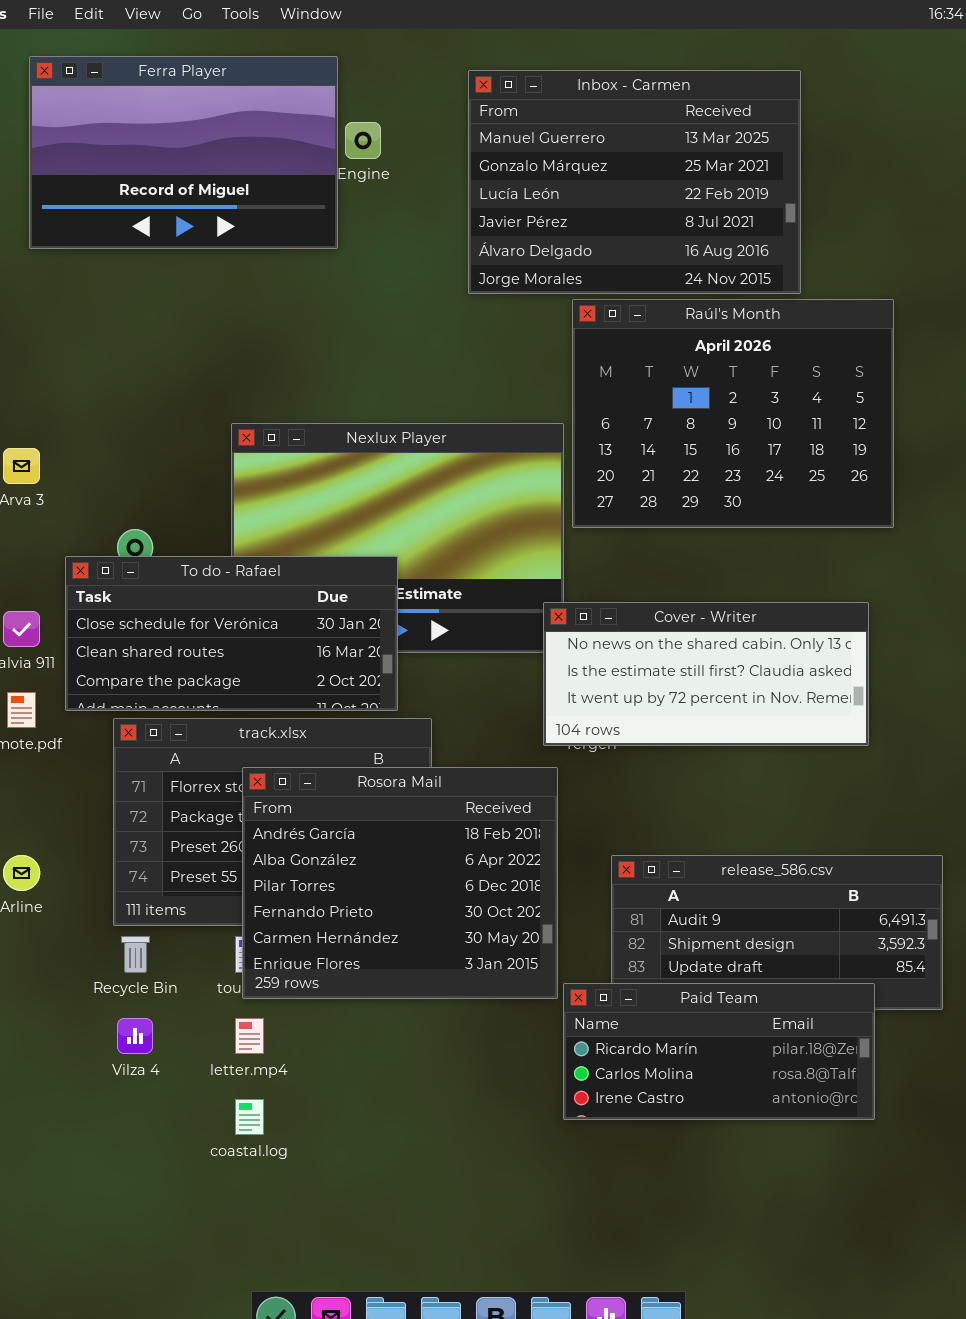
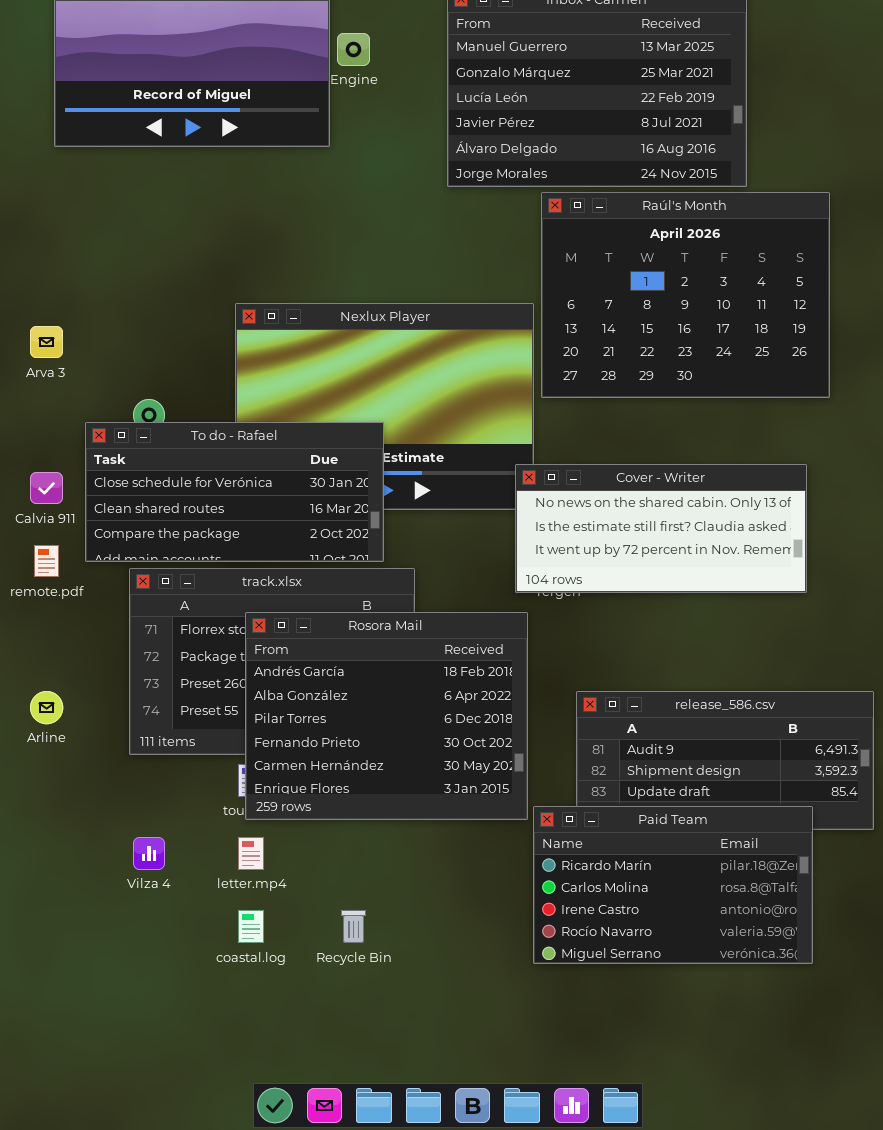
Recycle Bin: [121,936,150,973] -> [341,910,366,943], moved
Paid Team: [563,983,875,1120] -> [533,806,813,964], resized

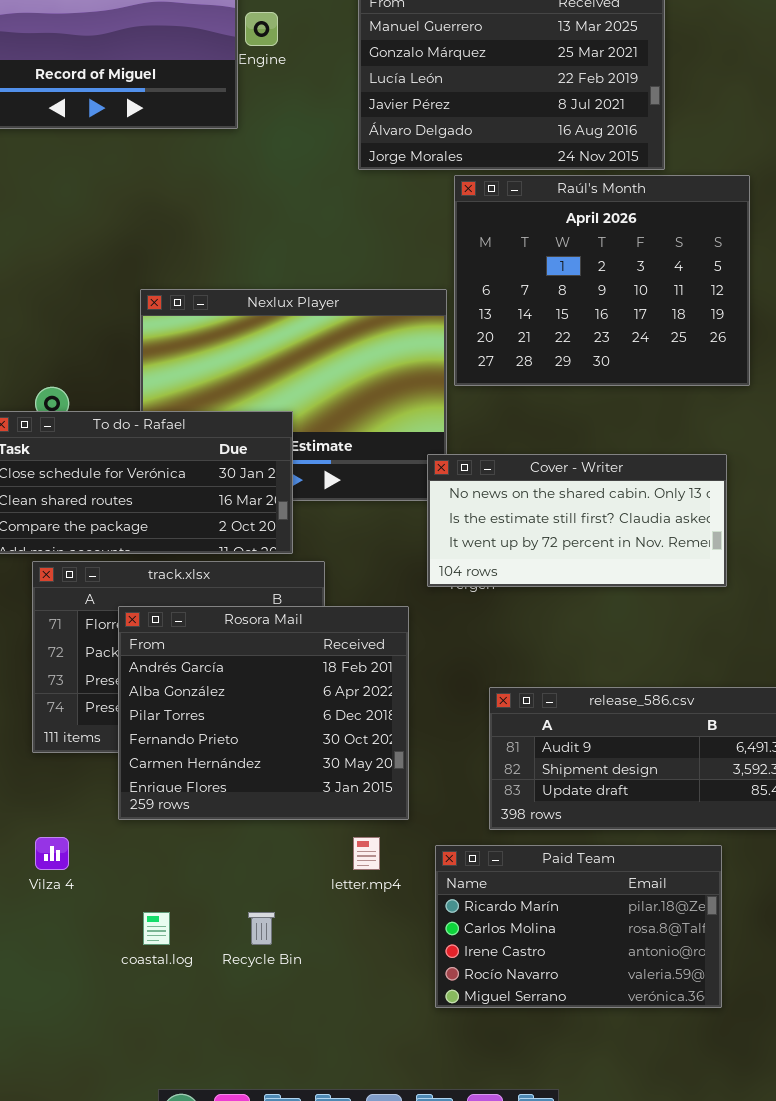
Rosora Mail: [245,612,528,820] -> [118,606,409,820], moved
Paid Team: [533,806,813,964] -> [435,845,722,1008], moved
letter.mp4: [238,837,264,870] -> [353,837,380,870], moved

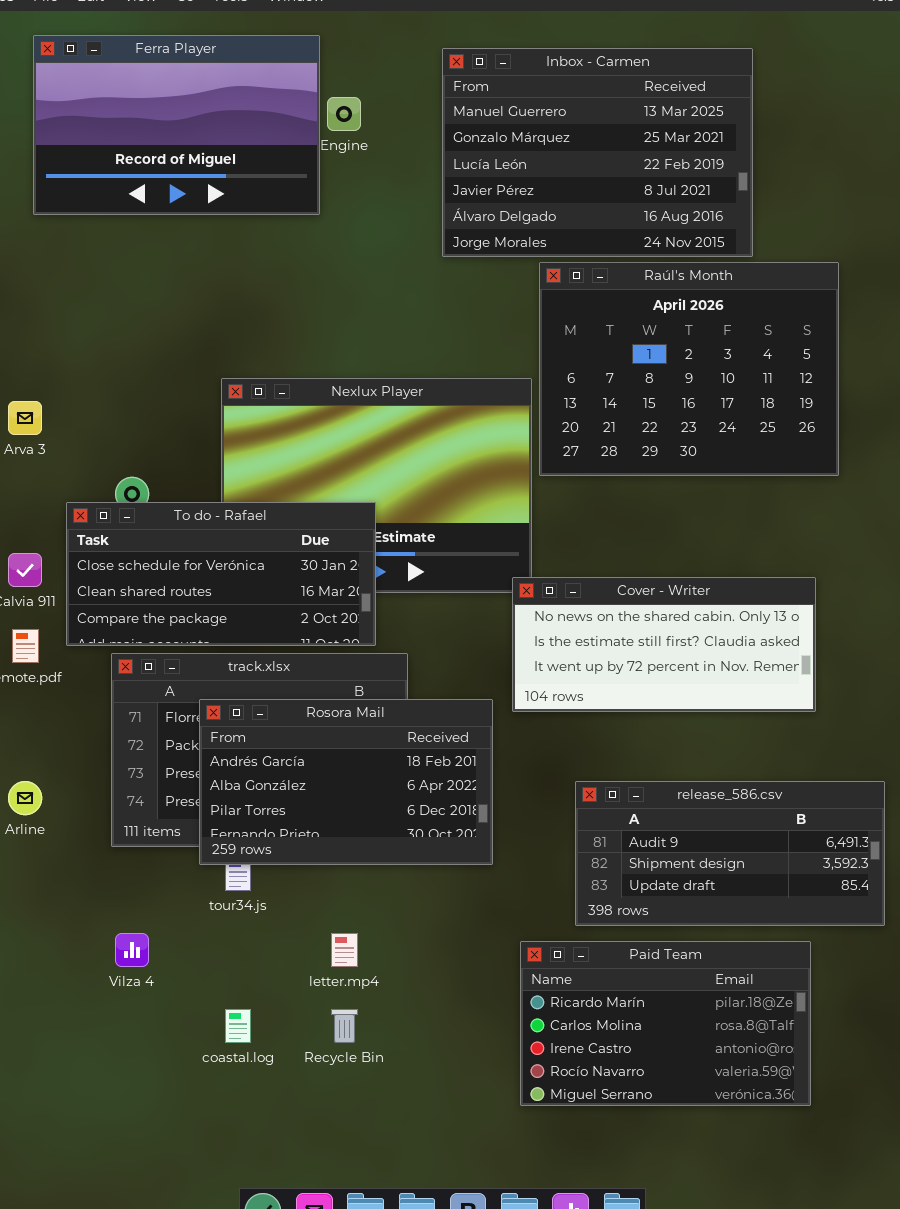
Cover - Writer: [427,454,727,587] -> [512,577,816,712], moved
Rosora Mail: [118,606,409,820] -> [199,699,493,865], resized
letter.mp4: [353,837,380,870] -> [331,933,358,967], moved

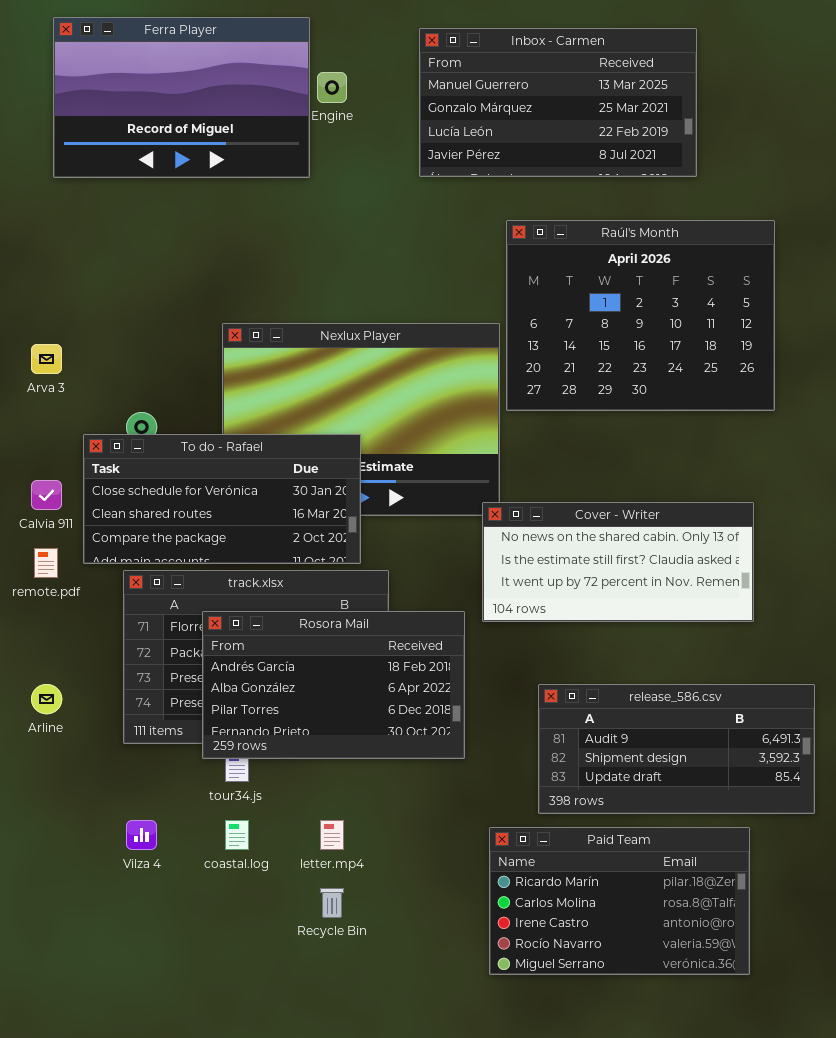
Inbox - Carmen: [442,48,753,257] -> [419,28,697,177], resized
coastal.log: [225,1009,251,1043] -> [225,820,249,850], moved

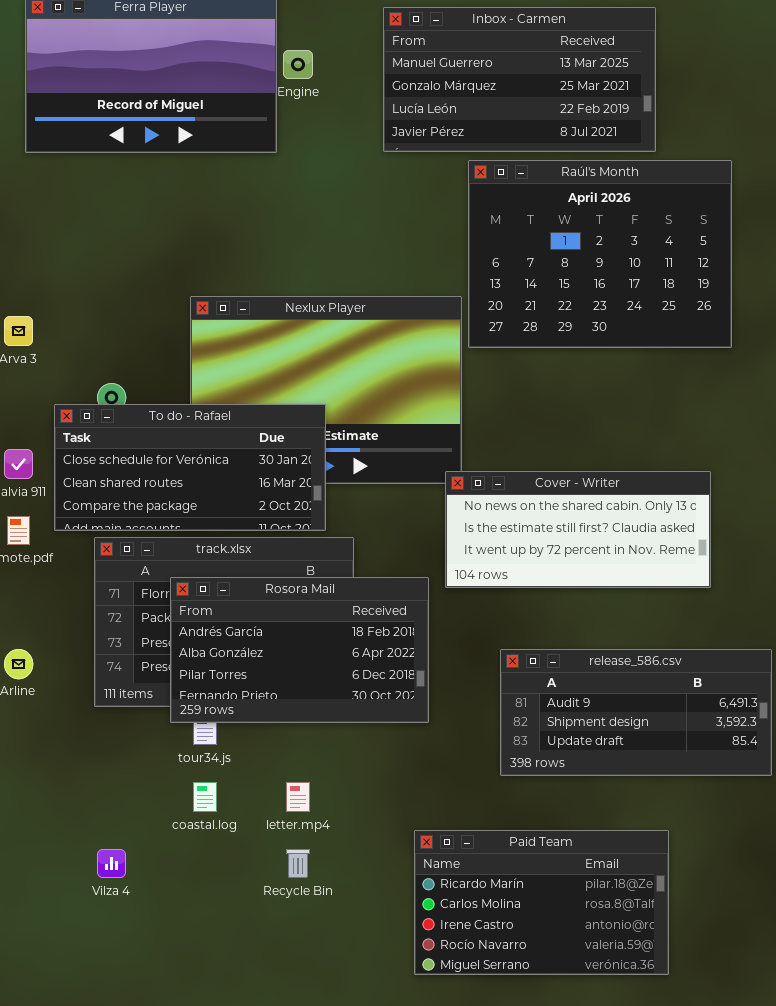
Raúl's Month: [506,220,775,411] -> [468,160,732,348], moved
Vilza 4: [126,820,157,850] -> [97,849,126,878], moved
Paid Team: [489,827,750,975] -> [414,830,669,975], moved

